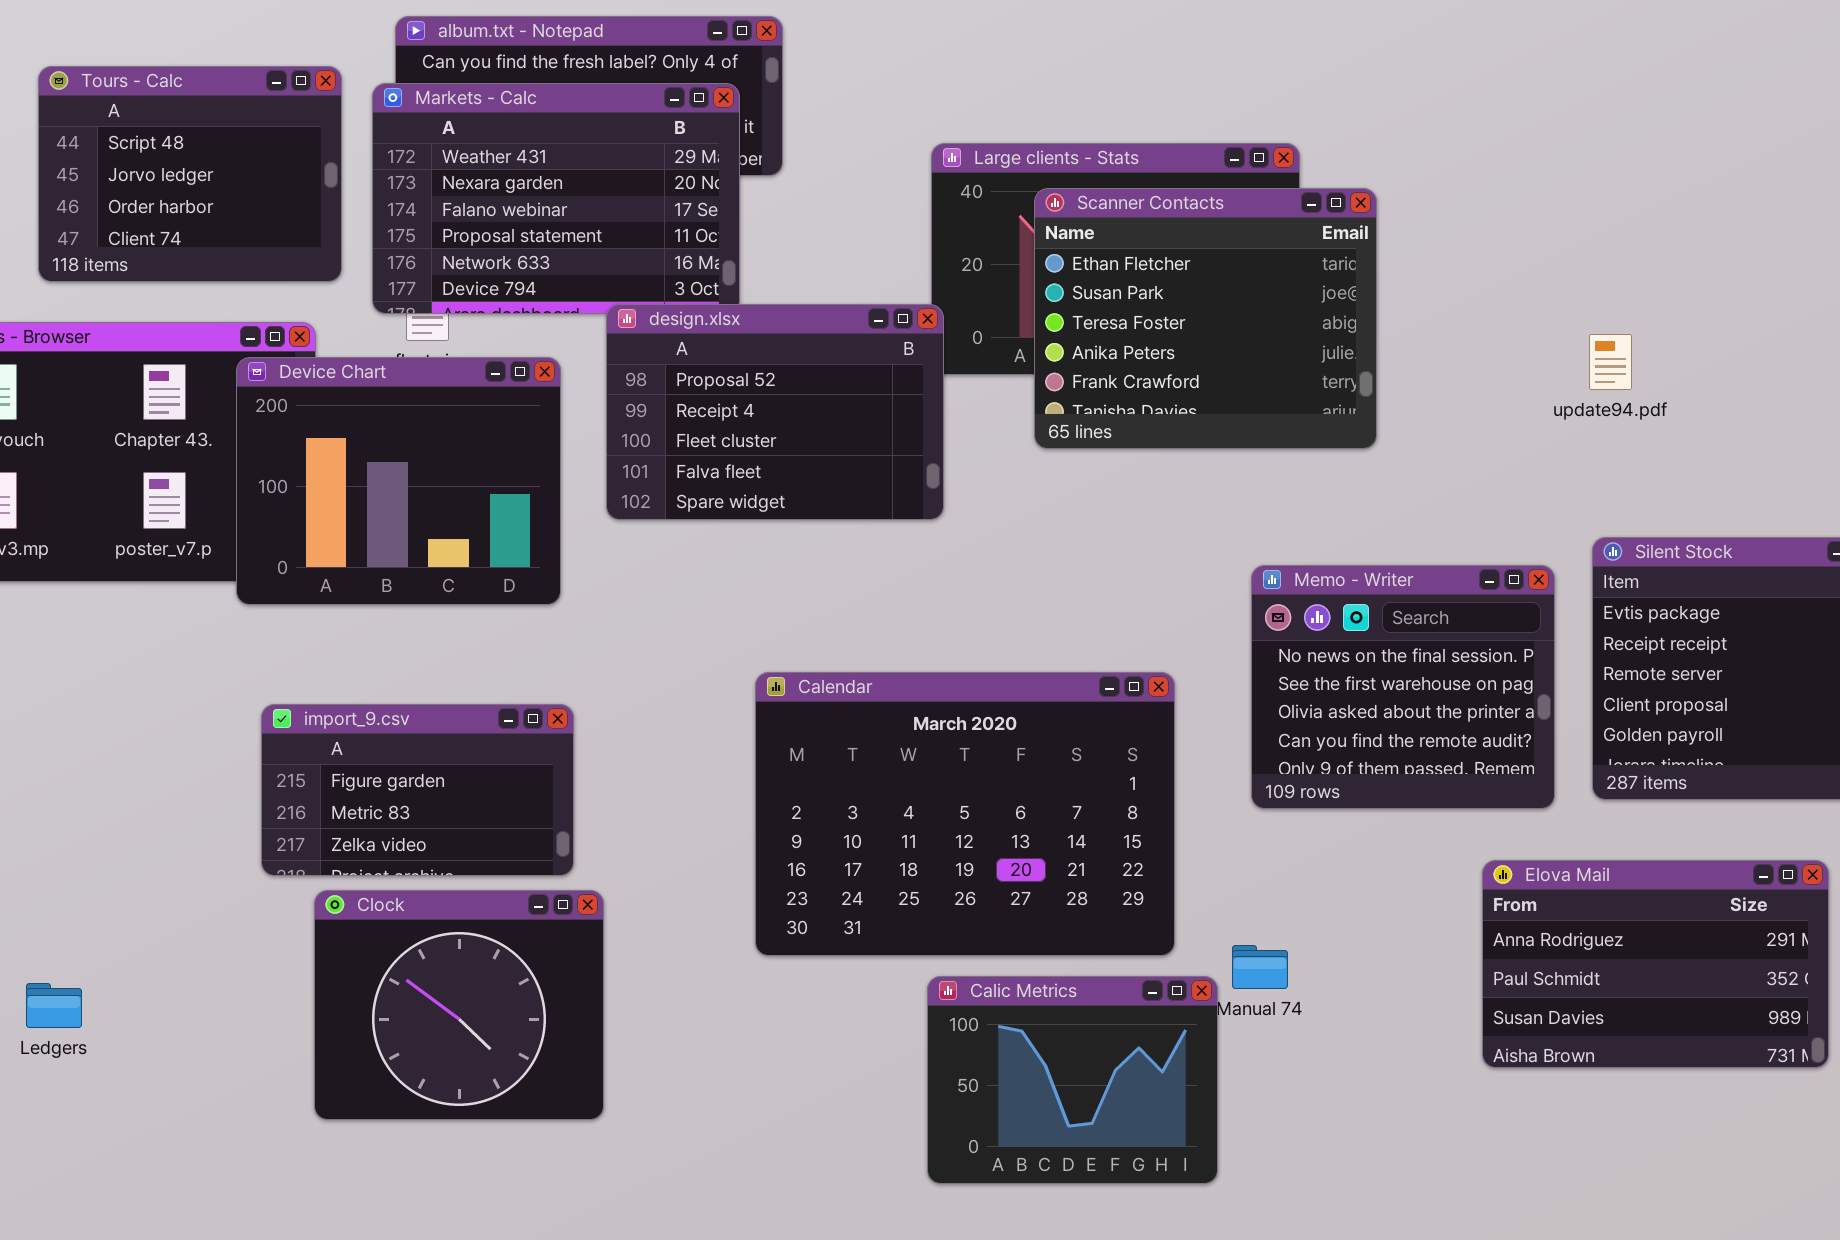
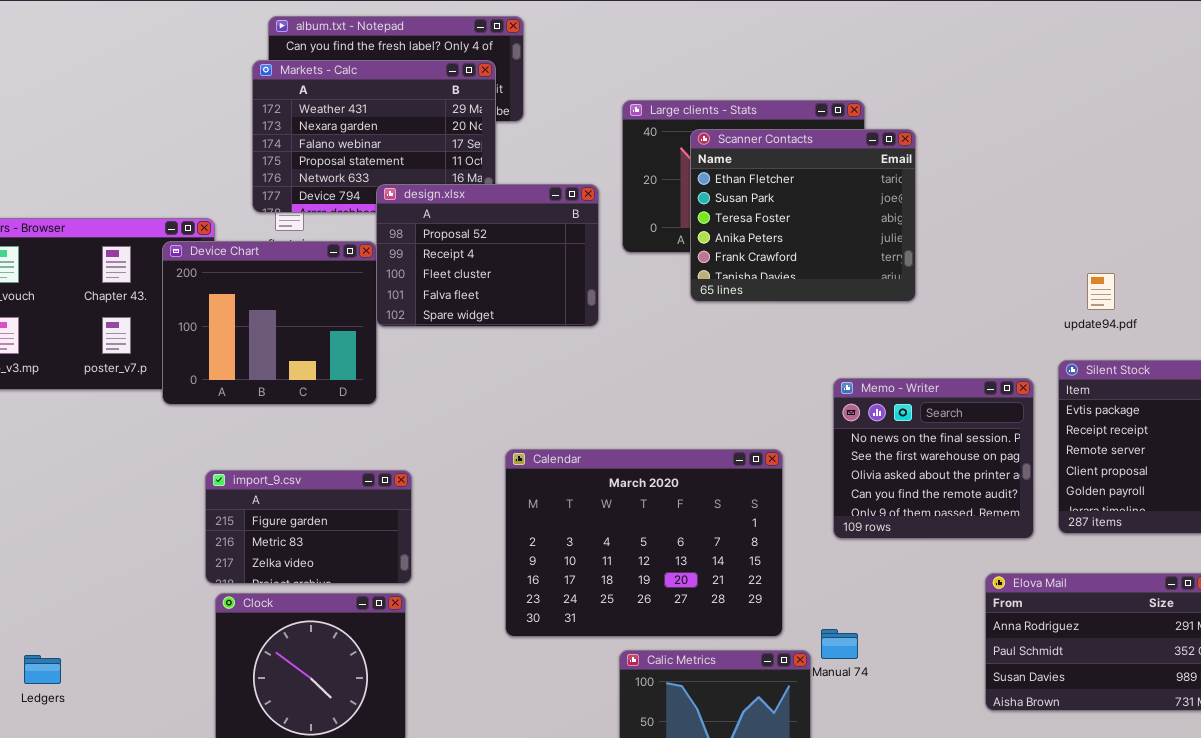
Tours - Calc: [38,66,342,282] -> none, closed
design.xlsx: [606,304,944,520] -> [376,184,599,327], moved
update94.pdf: [1589,334,1632,390] -> [1087,273,1115,310], moved
import_9.csv: [261,704,574,876] -> [205,470,412,584], moved

